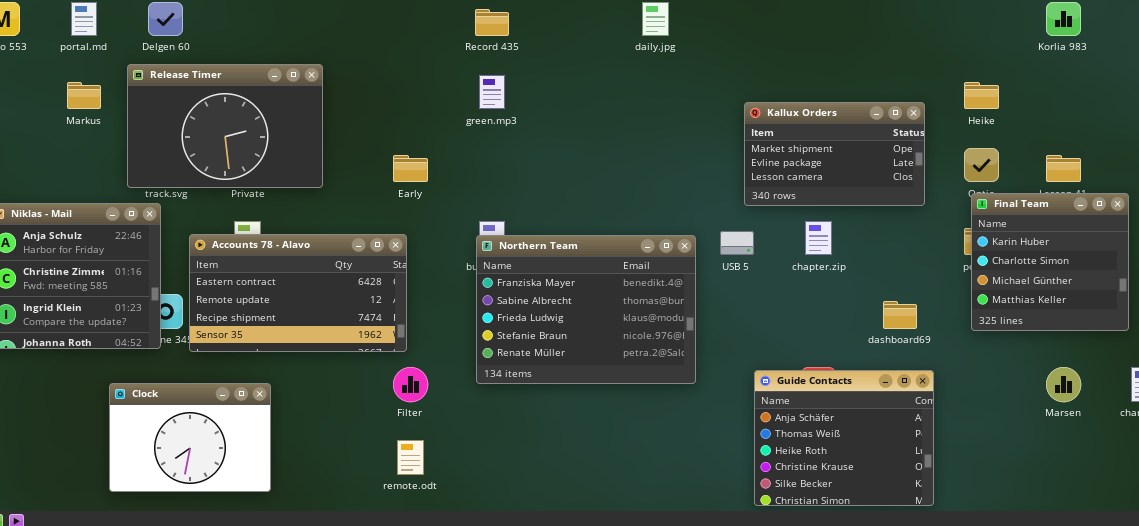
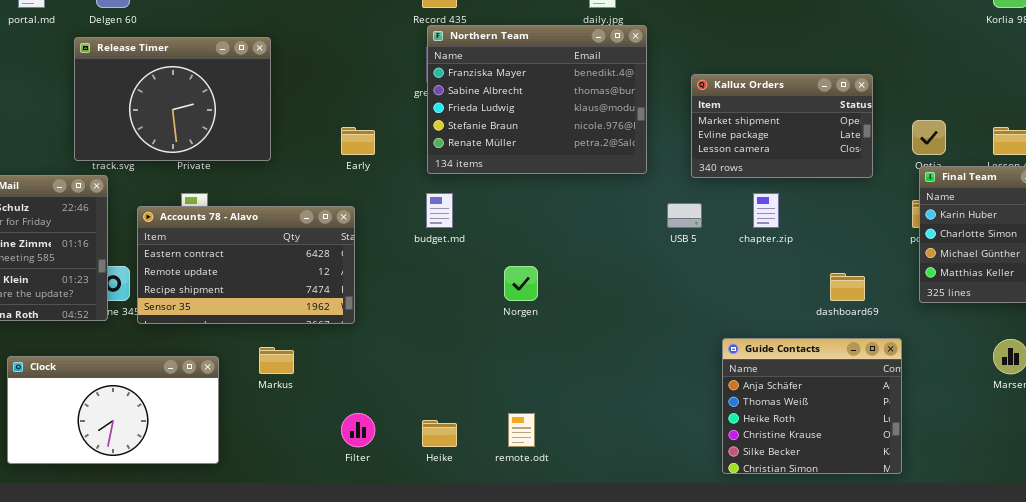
Markus: [67,82,101,109] -> [259,347,294,374], moved
Heike: [964,82,999,109] -> [422,420,457,447], moved
Northern Team: [476,235,696,384] -> [427,25,647,174], moved
Filter: [393,367,428,402] -> [341,413,375,447], moved
Guide Contacts: [754,370,934,506] -> [722,338,902,474], moved
Clock: [109,383,271,492] -> [7,356,219,464], resized
remote.odt: [397,440,424,475] -> [508,413,535,447], moved

